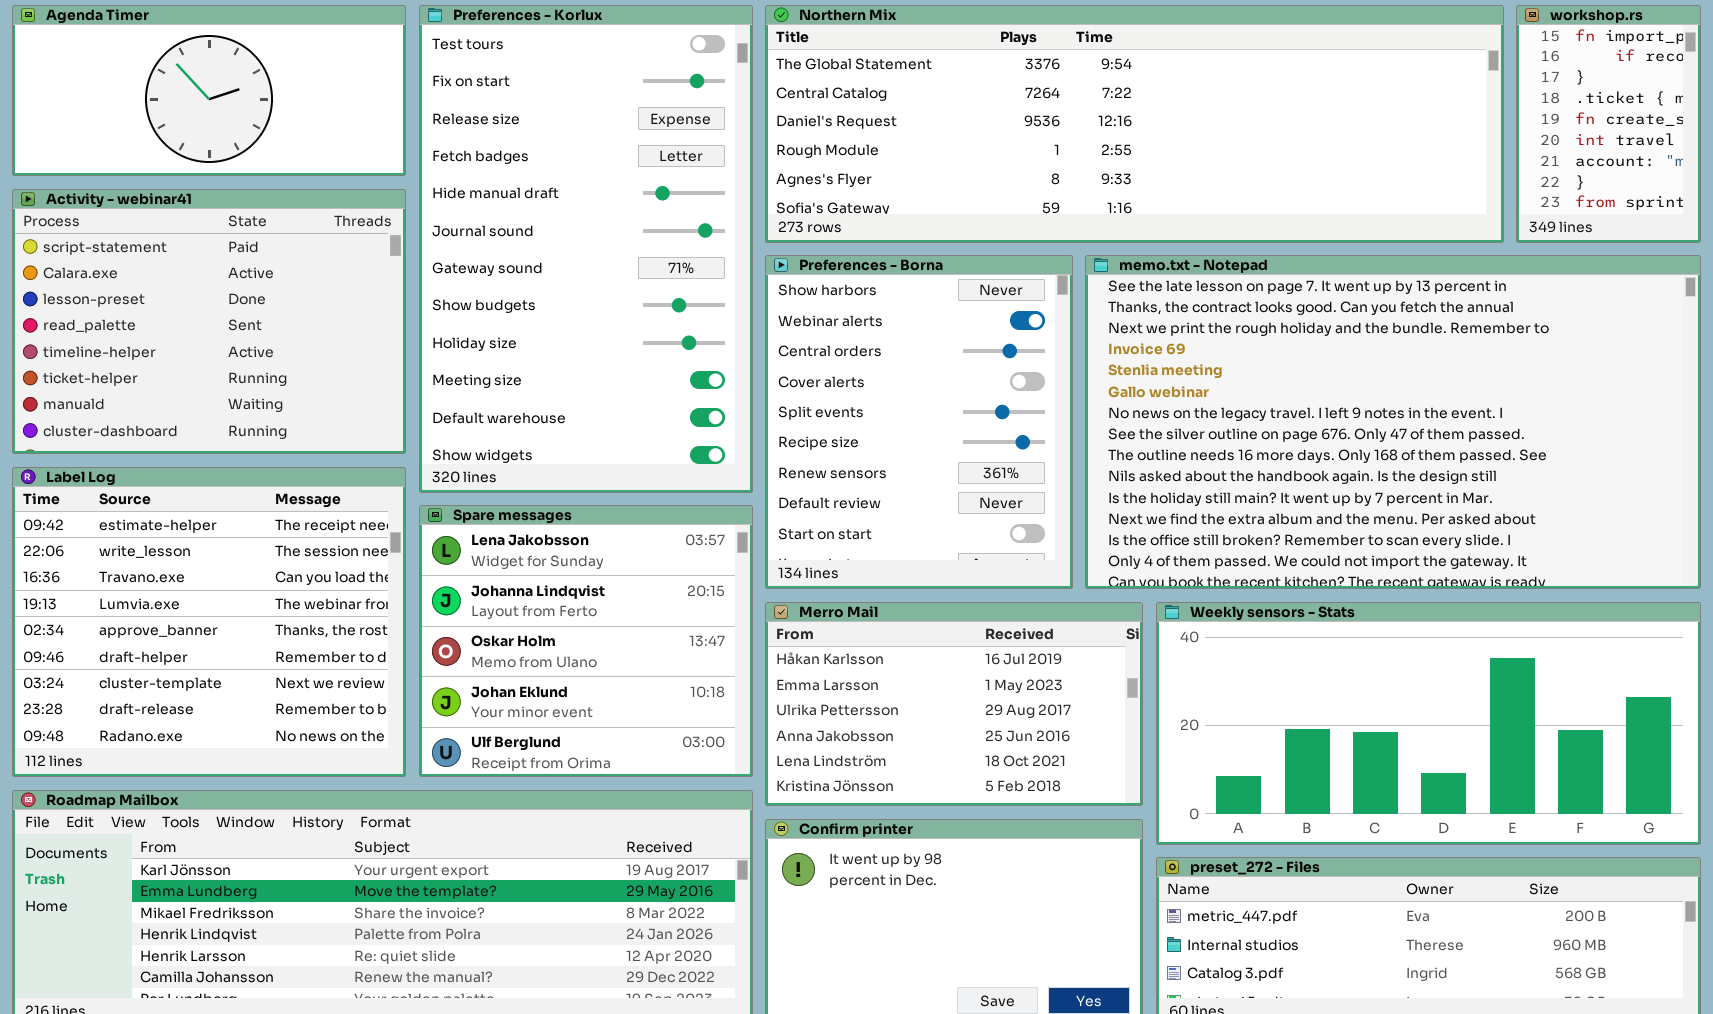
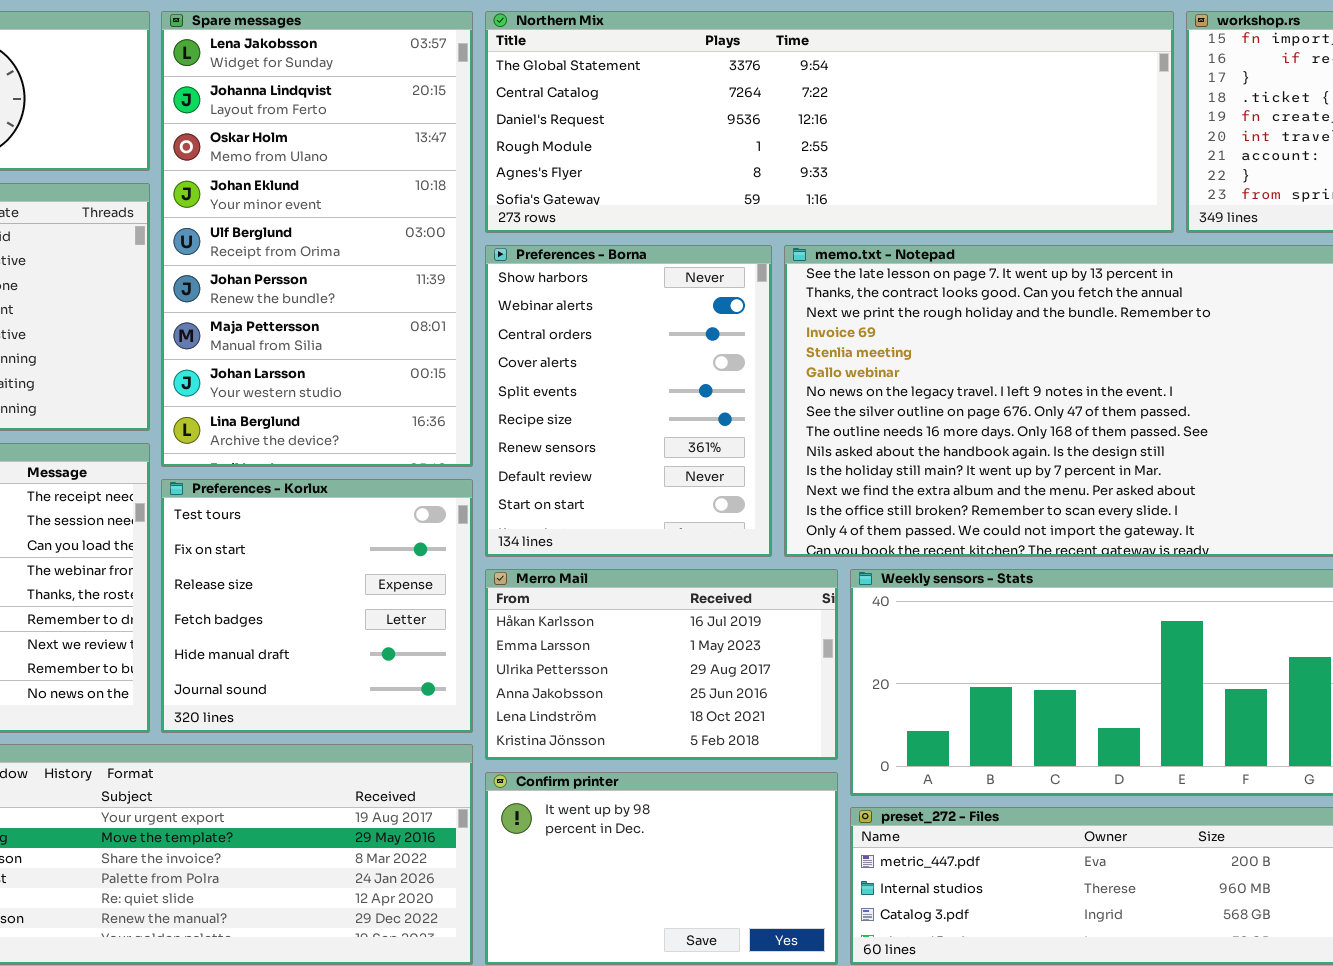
Preferences - Korlux: [419,5,753,493] -> [161,479,473,733], moved, resized
Spare messages: [419,505,753,777] -> [161,11,473,467], moved, resized

